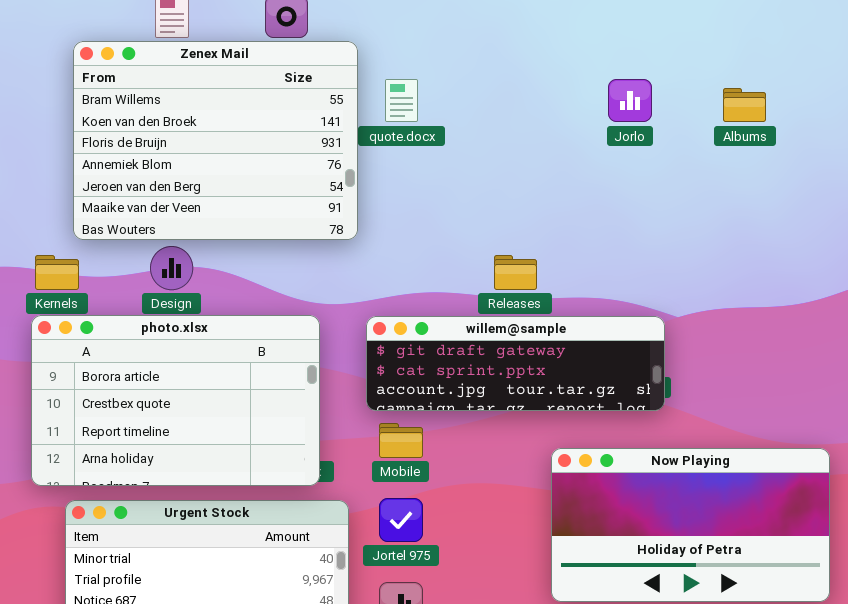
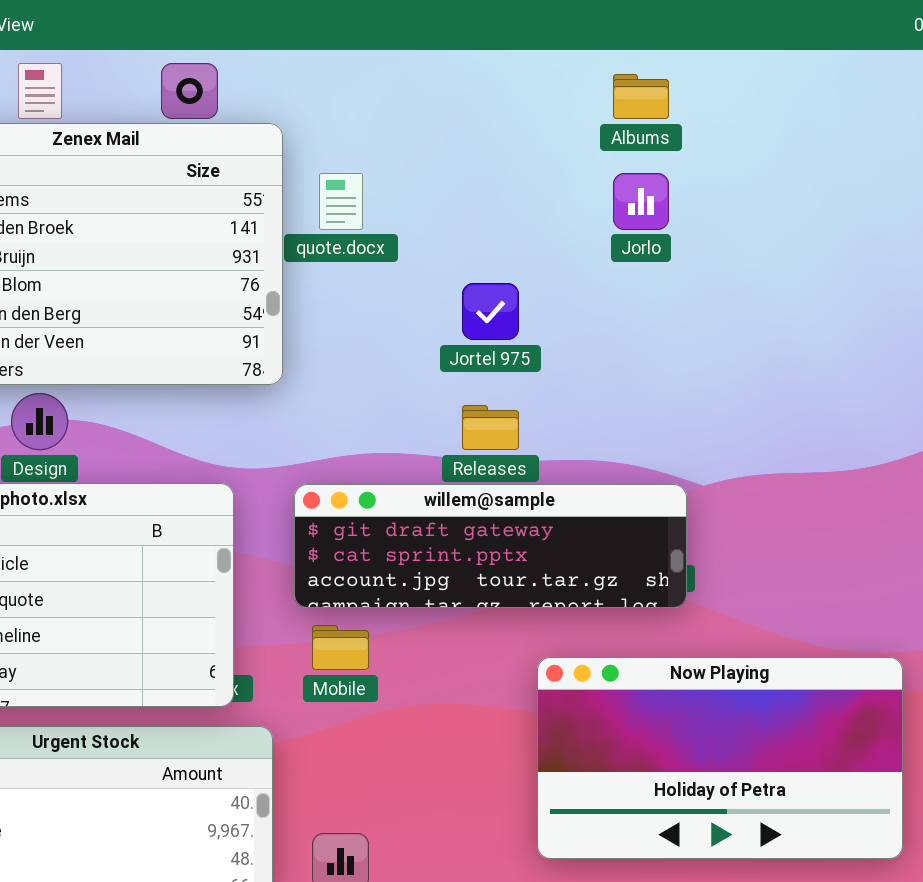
Albums: [723,88,766,122] -> [613,74,669,119], moved
Jortel 975: [379,498,423,542] -> [462,283,519,340], moved

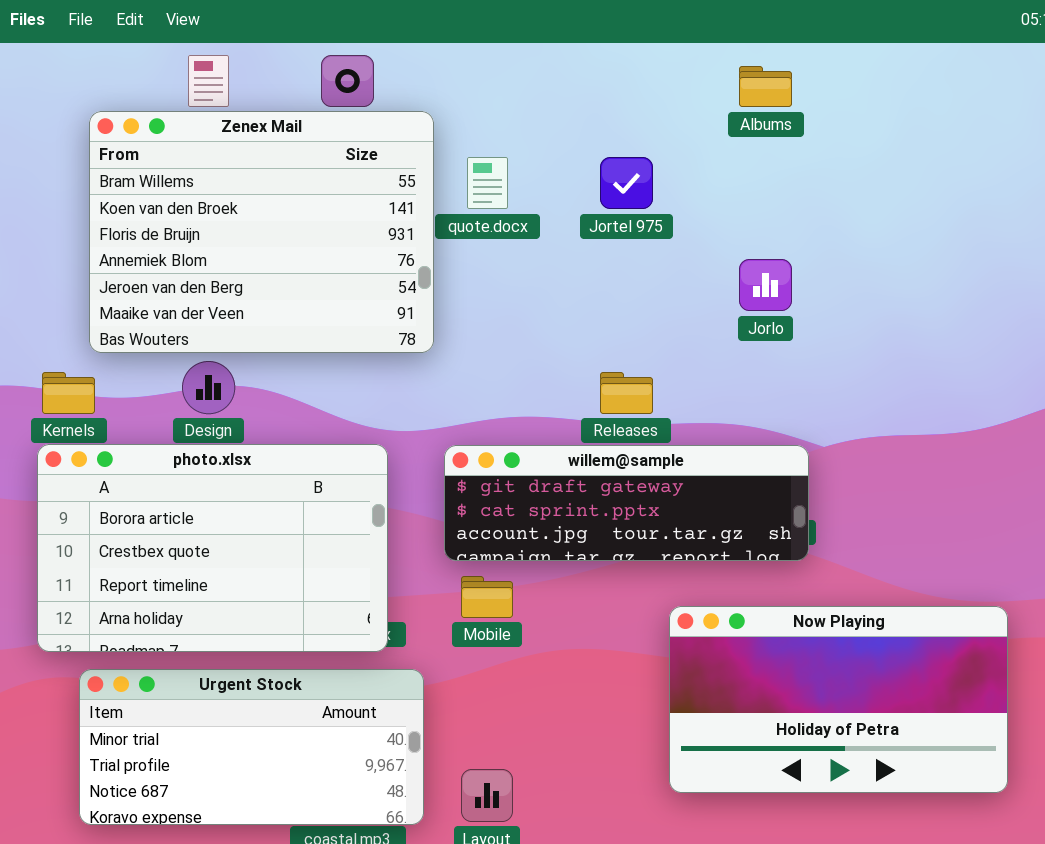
Jorlo: [613,173,669,230] -> [739,259,792,311], moved
Jortel 975: [462,283,519,340] -> [600,157,653,209], moved

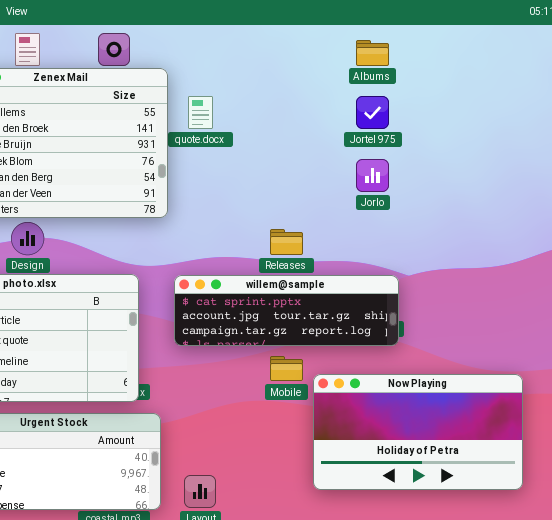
Jortel 975: [600,157,653,209] -> [356,96,389,129], moved
willem@sample: [444,445,809,561] -> [174,275,399,346], scrolled down 1 row
Mobile: [461,576,513,618] -> [270,356,303,381], moved

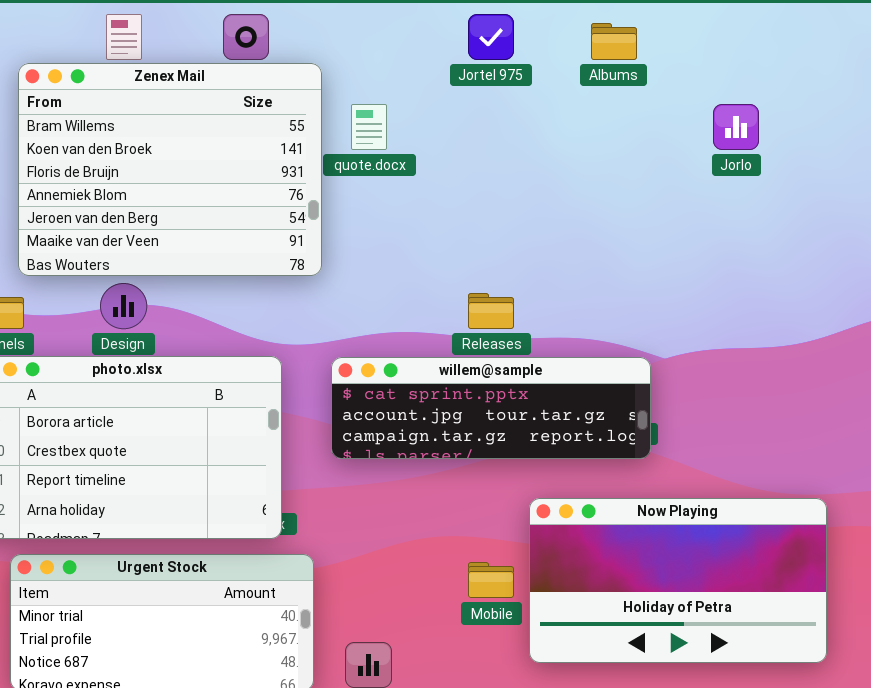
Jortel 975: [356,96,389,129] -> [468,14,514,60], moved
Jorlo: [356,159,389,192] -> [713,104,759,150], moved
Mobile: [270,356,303,381] -> [468,562,514,598], moved

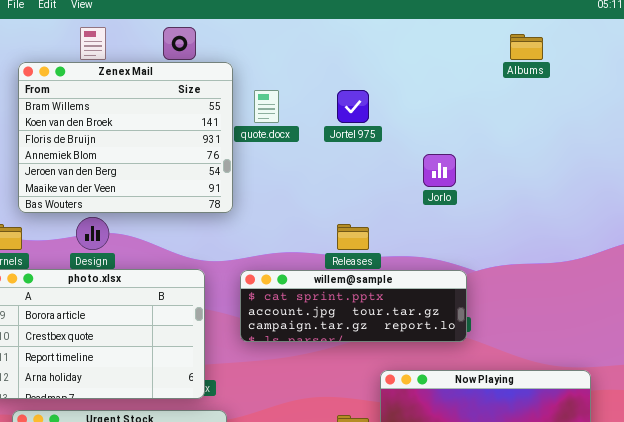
Jortel 975: [468,14,514,60] -> [337,90,369,123], moved
Albums: [591,23,637,60] -> [510,34,543,60], moved
Jorlo: [713,104,759,150] -> [423,154,456,187], moved

